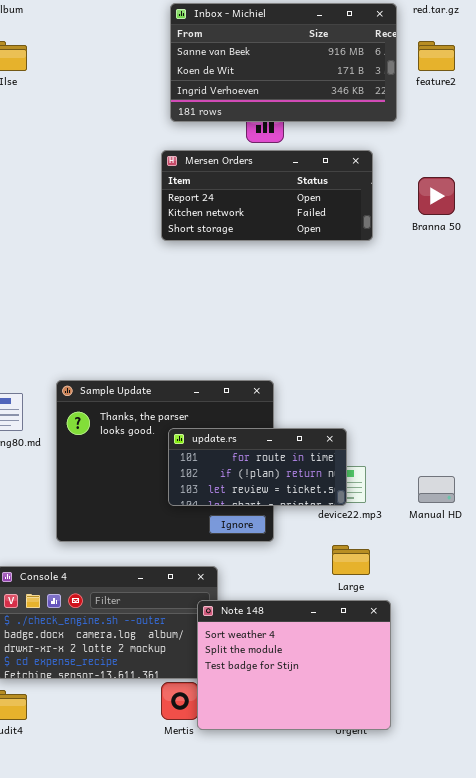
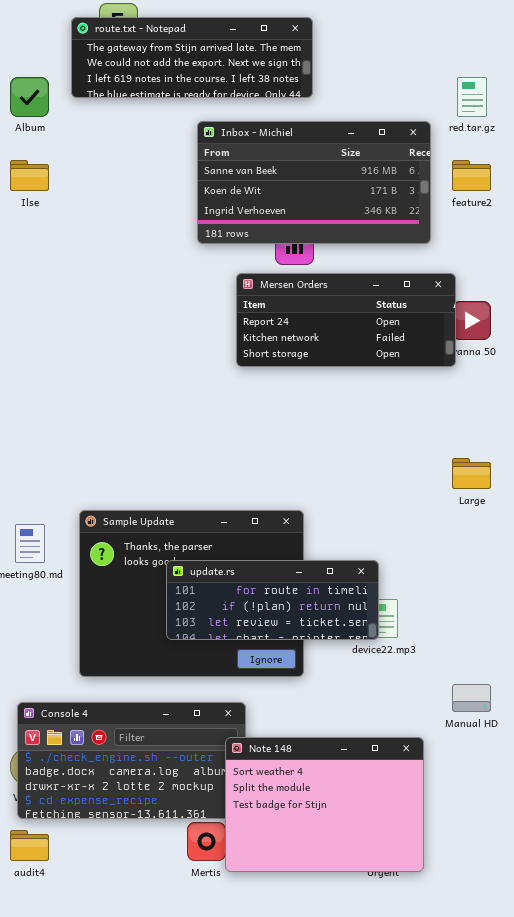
Mersen Orders: [161,150,373,241] -> [236,273,456,367], moved
update.rs: [168,428,347,506] -> [166,560,379,640], resized
Manual HD: [418,476,455,503] -> [452,684,491,712], moved
Large: [332,545,370,575] -> [452,458,491,489], moved

